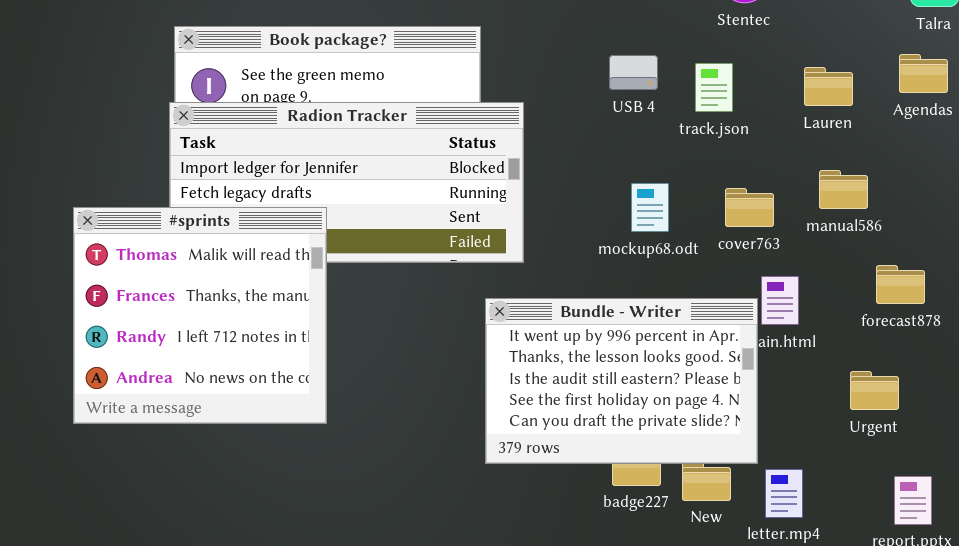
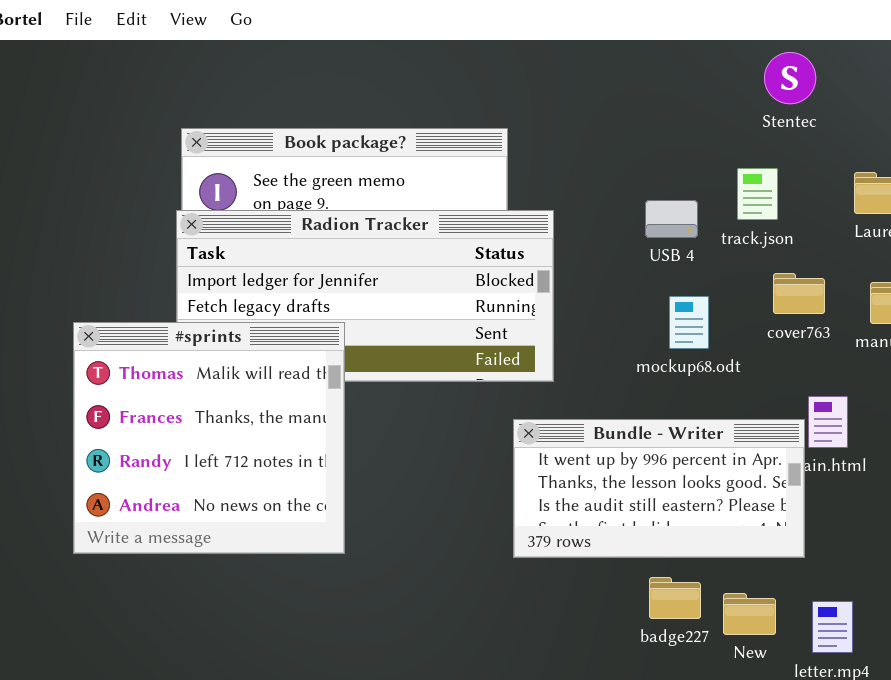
USB 4: [609,55,658,90] -> [645,200,698,238], moved
cover763: [725,188,774,227] -> [773,273,825,314], moved
Bundle - Writer: [485,298,758,464] -> [513,419,805,558], resized

